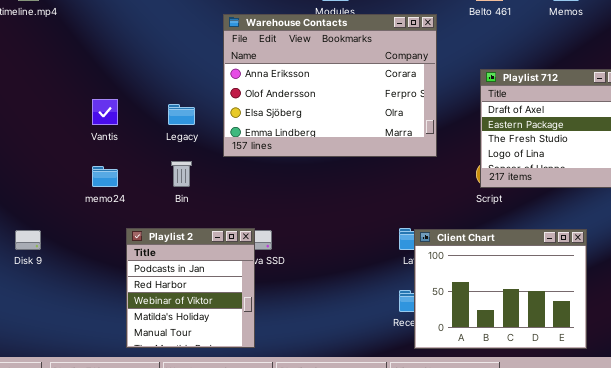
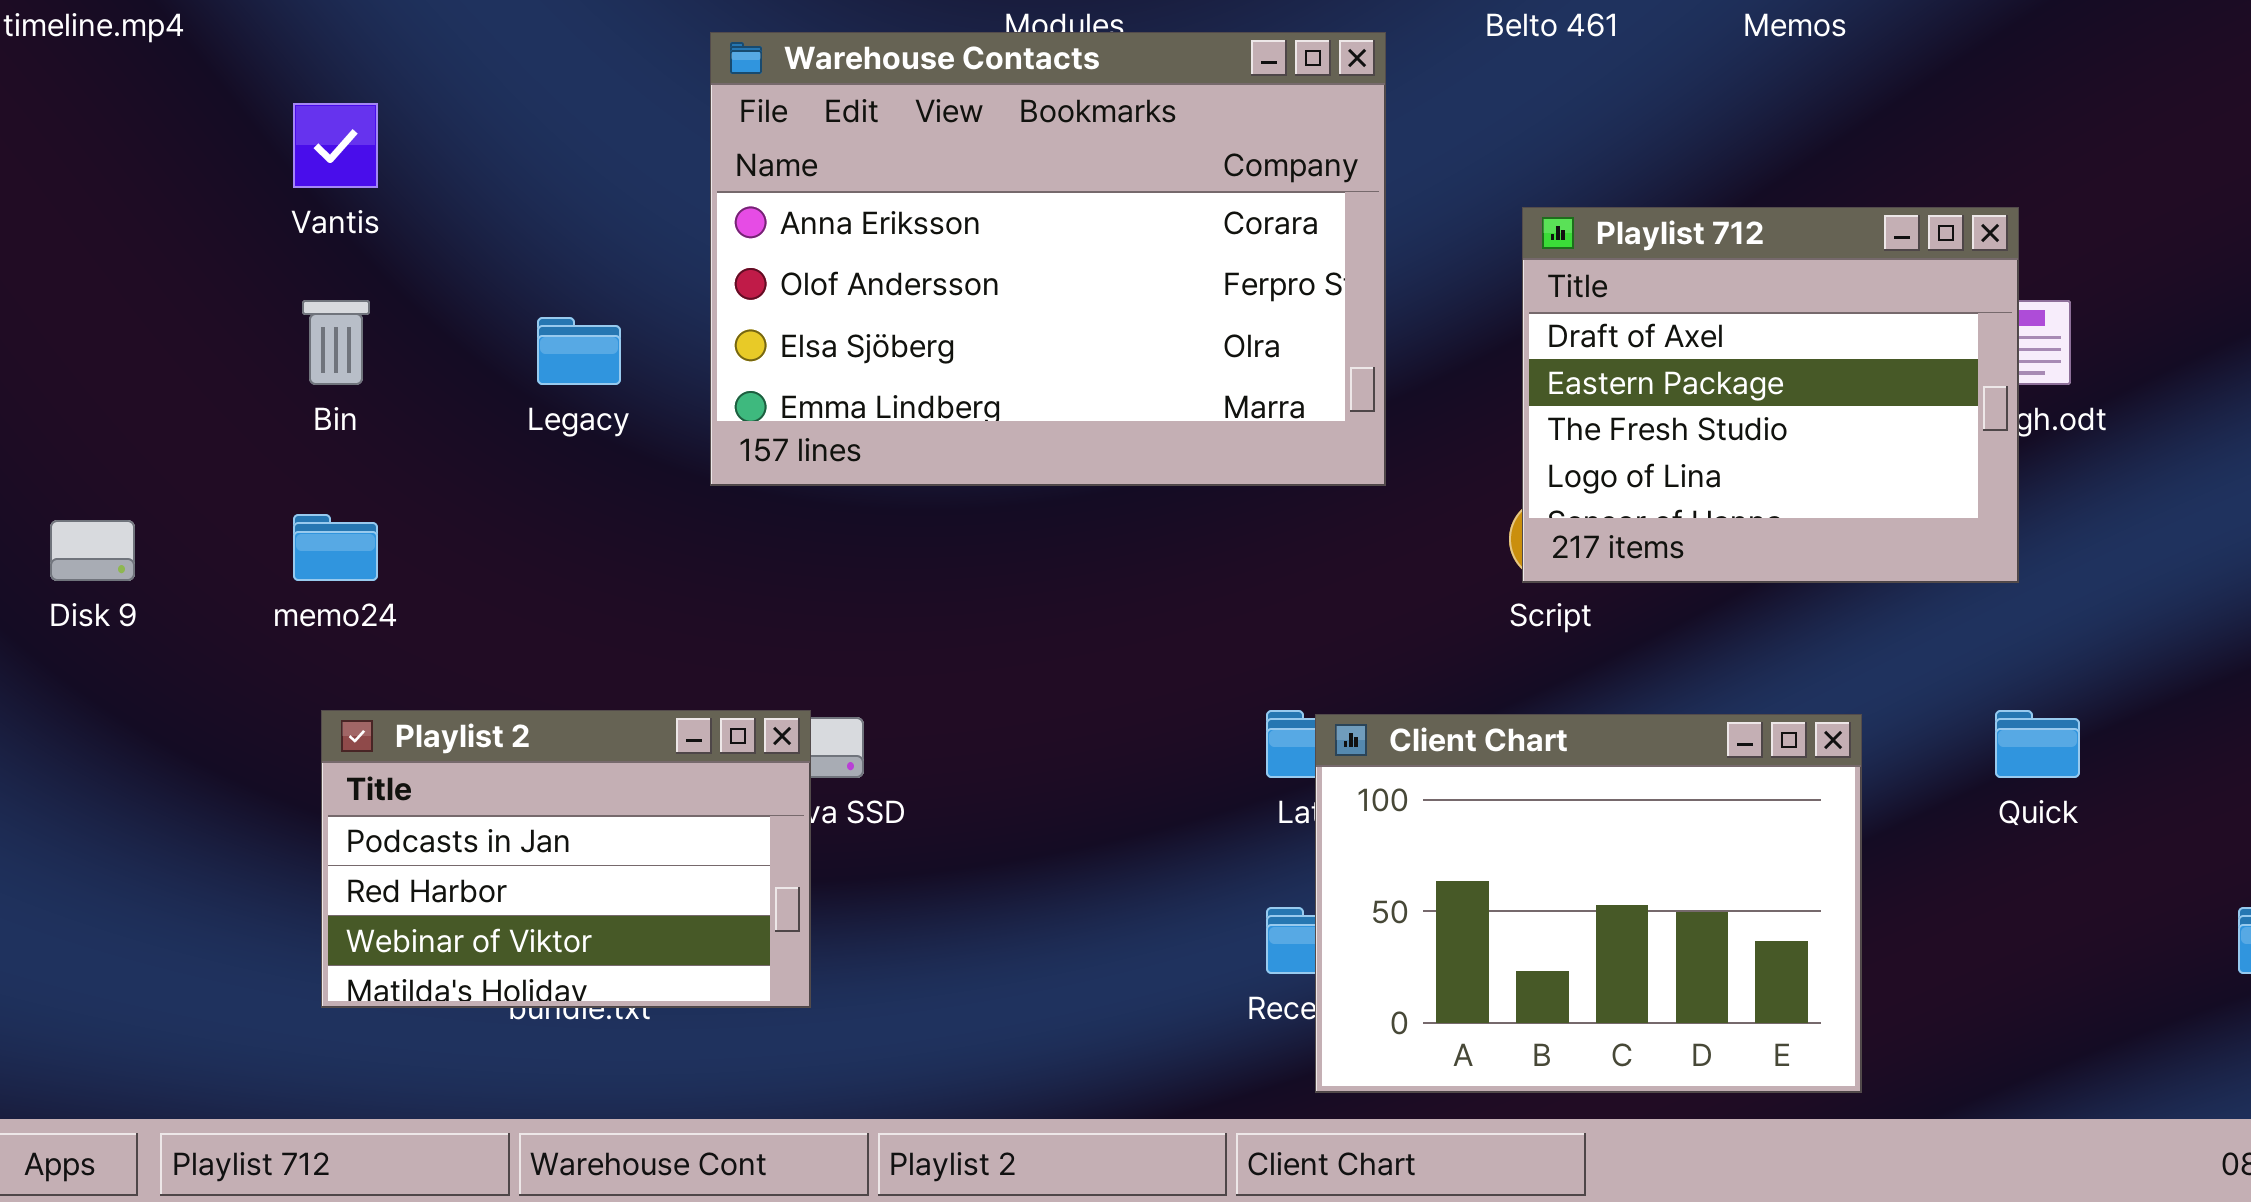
Vantis: [92,99,118,125] -> [293,103,378,188], moved
Bin: [171,161,192,187] -> [302,300,370,385], moved
Playlist 2: [126,228,255,348] -> [321,710,811,1008], resized
Disk 9: [15,230,41,250] -> [50,520,135,581], moved

